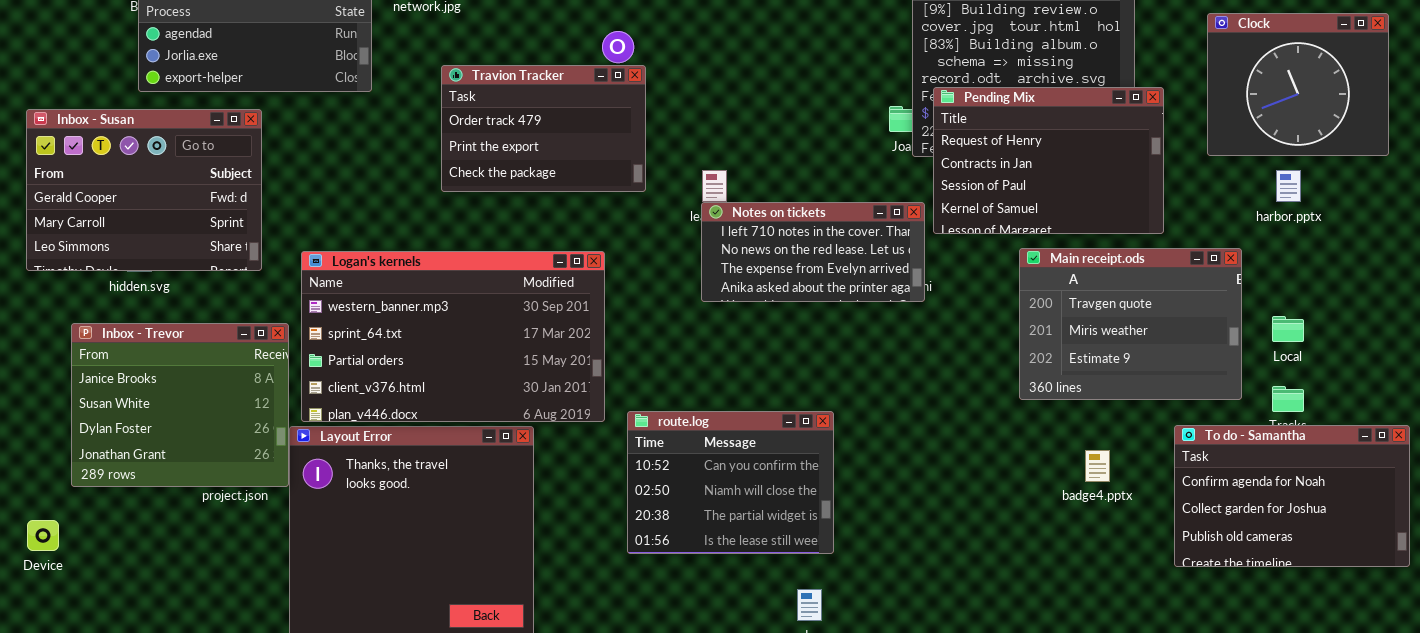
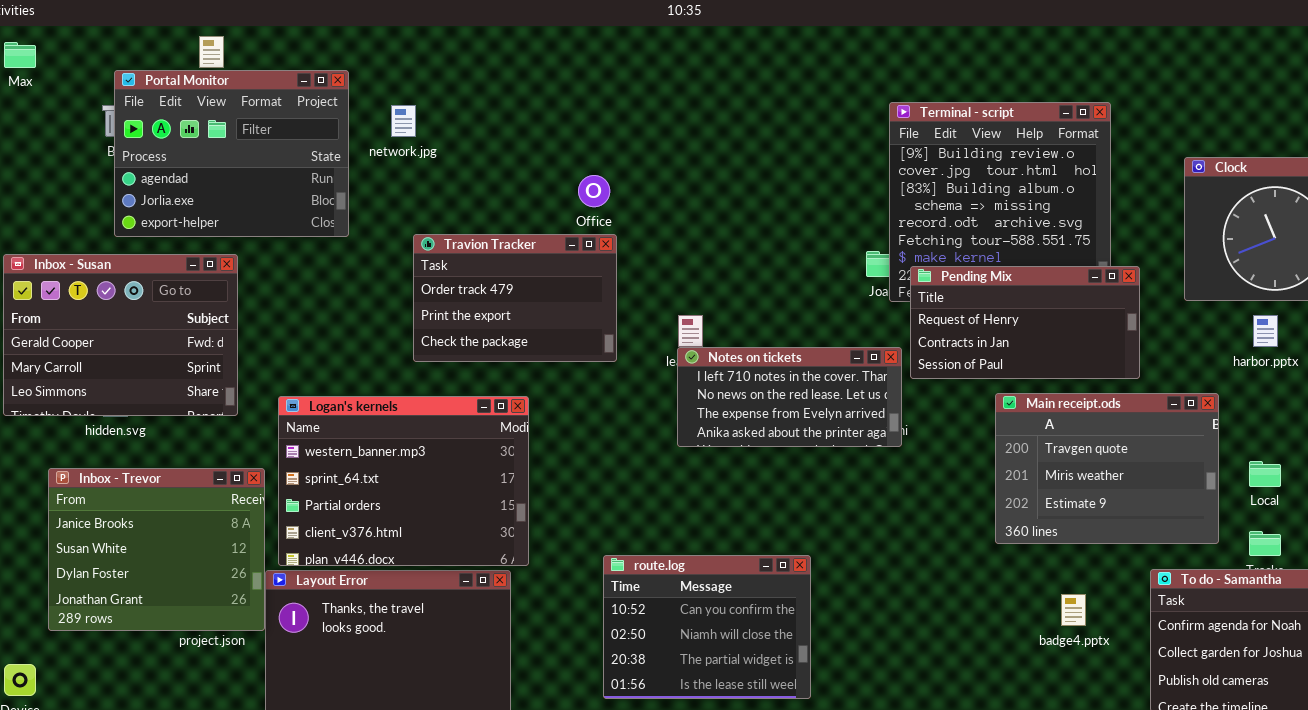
Travion Tracker: [441,65,646,192] -> [413,234,617,362], moved
Pending Mix: [933,87,1164,234] -> [910,266,1140,379], resized
Logan's kernels: [301,251,605,422] -> [278,396,529,566], resized

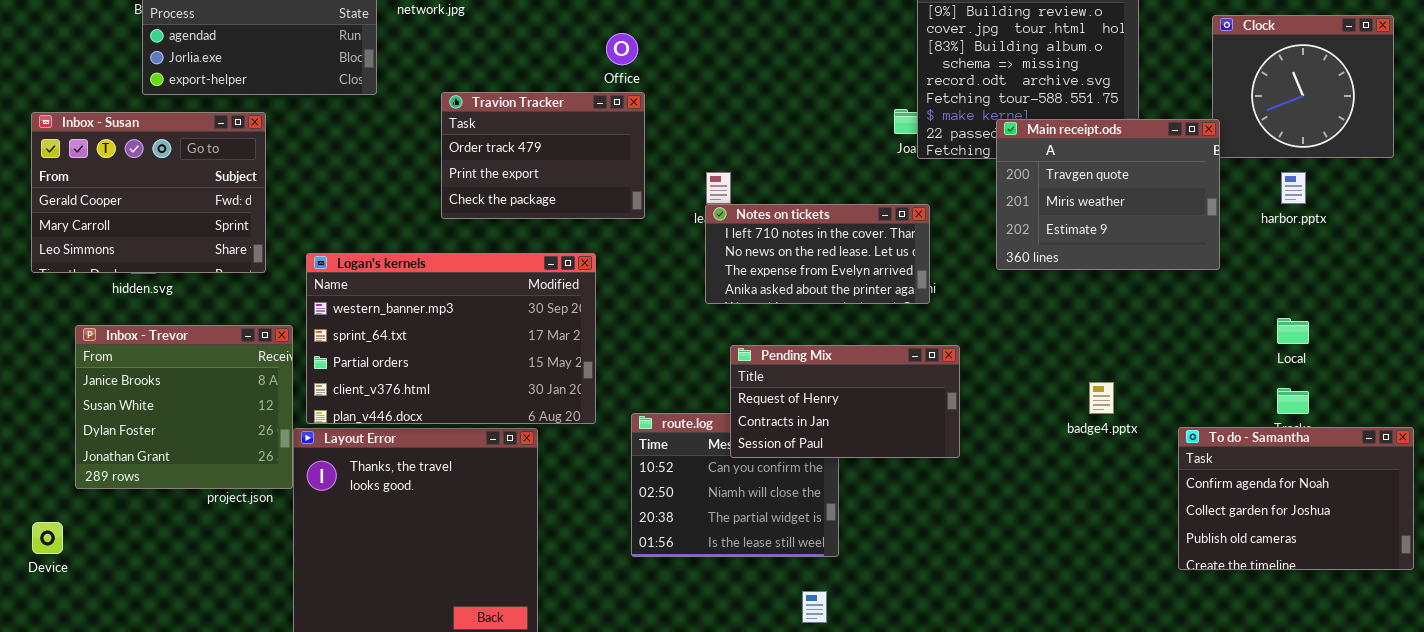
Pending Mix: [910,266,1140,379] -> [730,345,960,458], moved
Main receipt.ods: [995,393,1219,544] -> [996,119,1220,270], moved
Logan's kernels: [278,396,529,566] -> [306,253,596,424], resized
badge4.pptx: [1061,594,1086,626] -> [1089,382,1114,414], moved

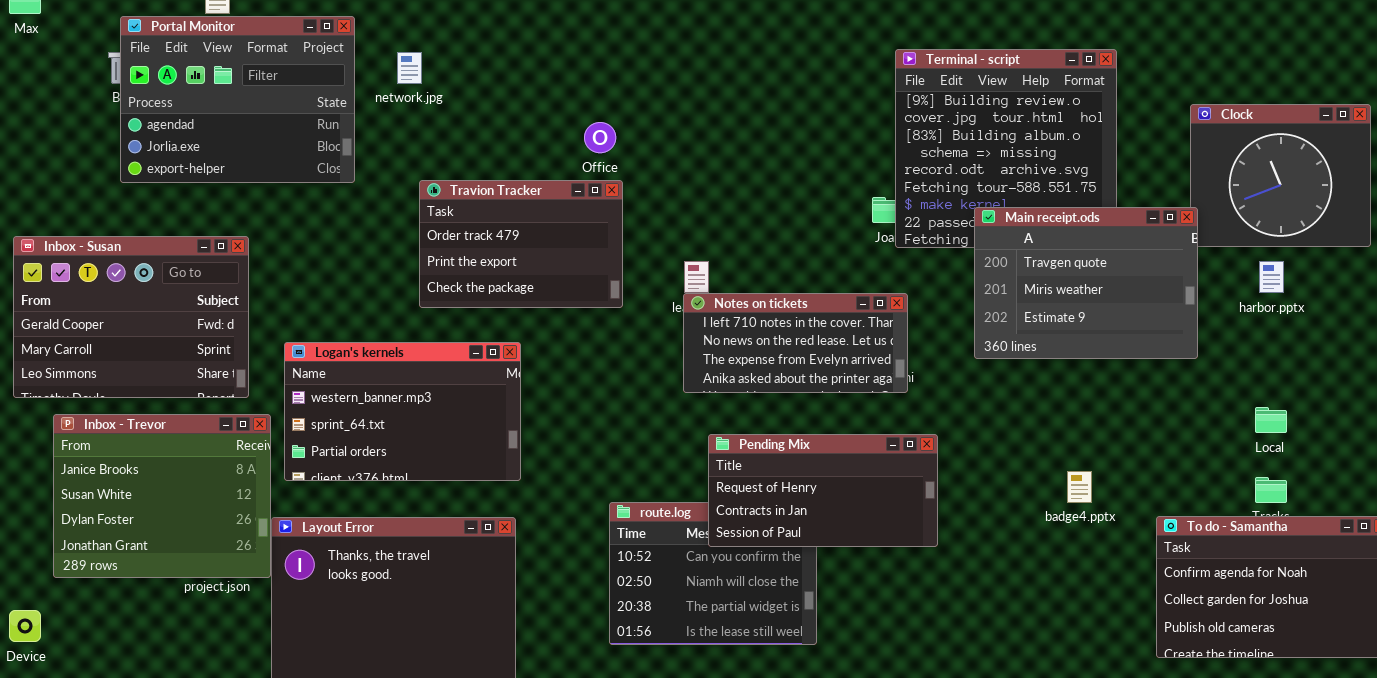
Inbox - Susan: [31,112,266,273] -> [13,236,249,398], moved
Logan's kernels: [306,253,596,424] -> [284,342,521,481], resized

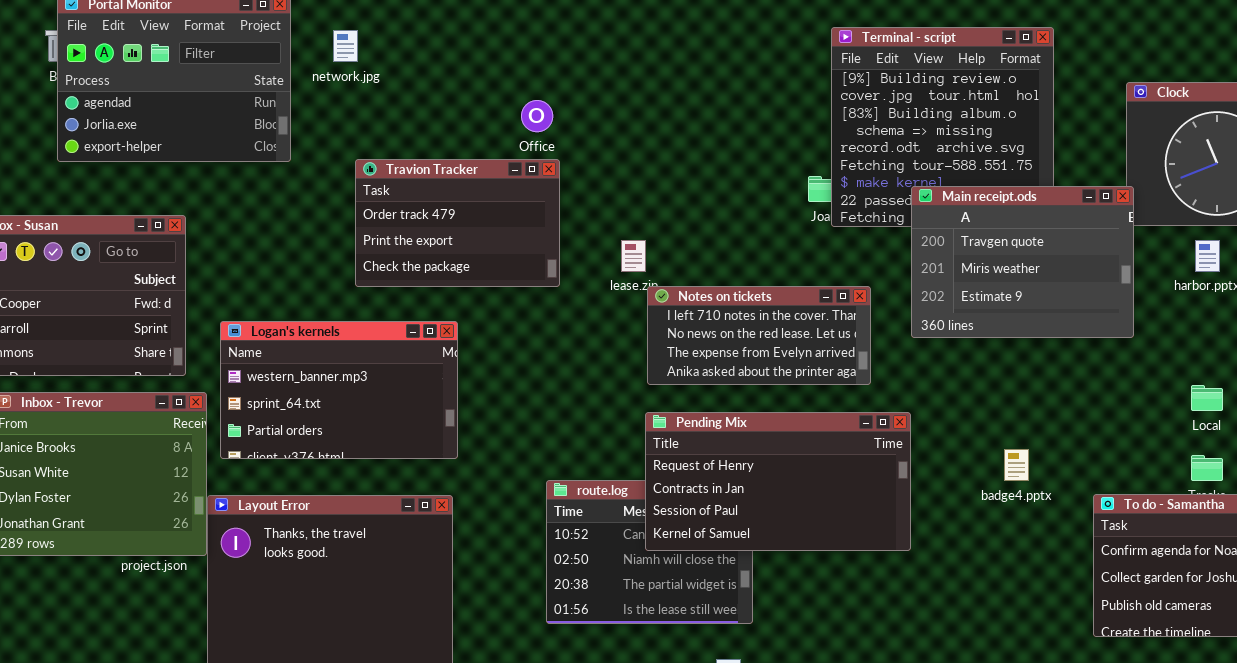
Notes on tickets: [683,293,908,393] -> [647,286,871,385], moved
Pending Mix: [708,434,938,547] -> [645,412,911,551], resized

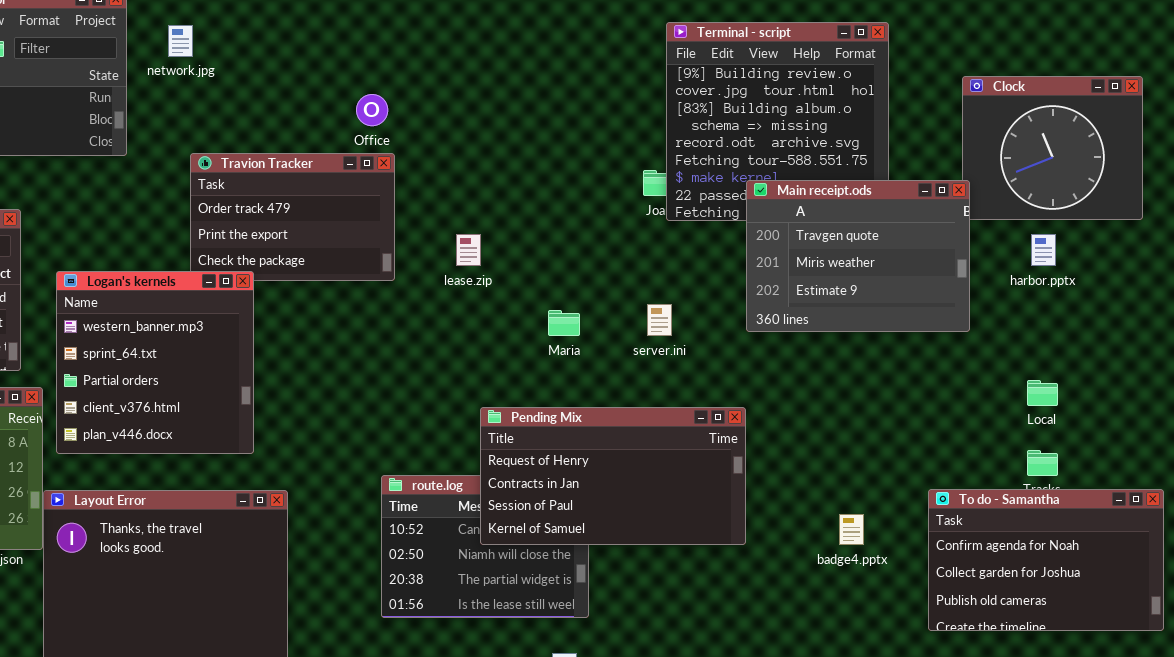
Notes on tickets: [647,286,871,385] -> none, closed
Logan's kernels: [220,321,458,459] -> [56,271,254,454], resized
badge4.pptx: [1004,449,1029,481] -> [839,514,864,545], moved

